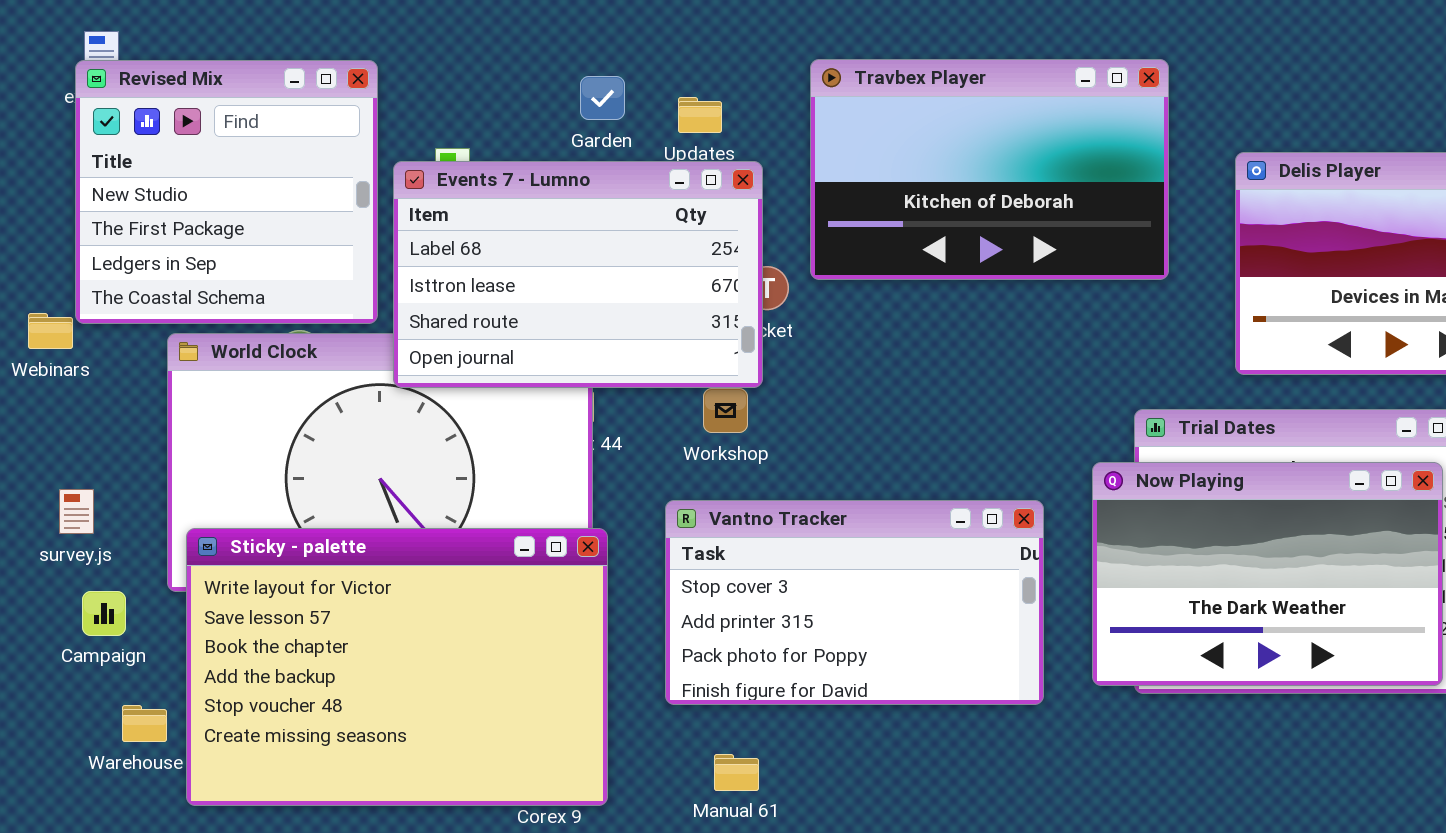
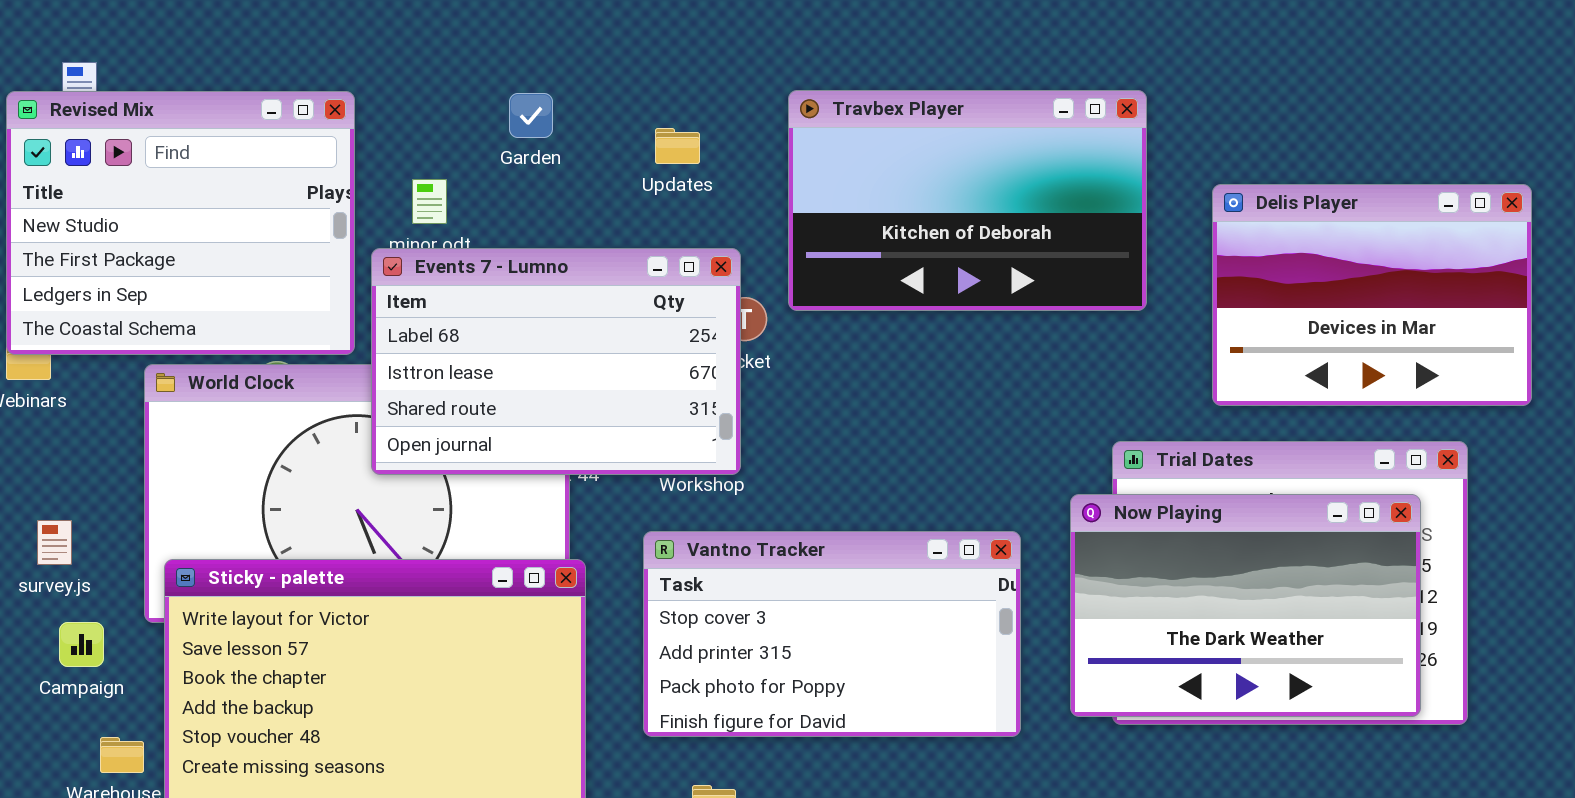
Revised Mix: [75,60,378,324] -> [6,91,355,355], resized
Garden: [580,76,625,120] -> [509,93,553,138], moved
Events 7 - Lumno: [393,161,763,388] -> [371,248,741,475], moved

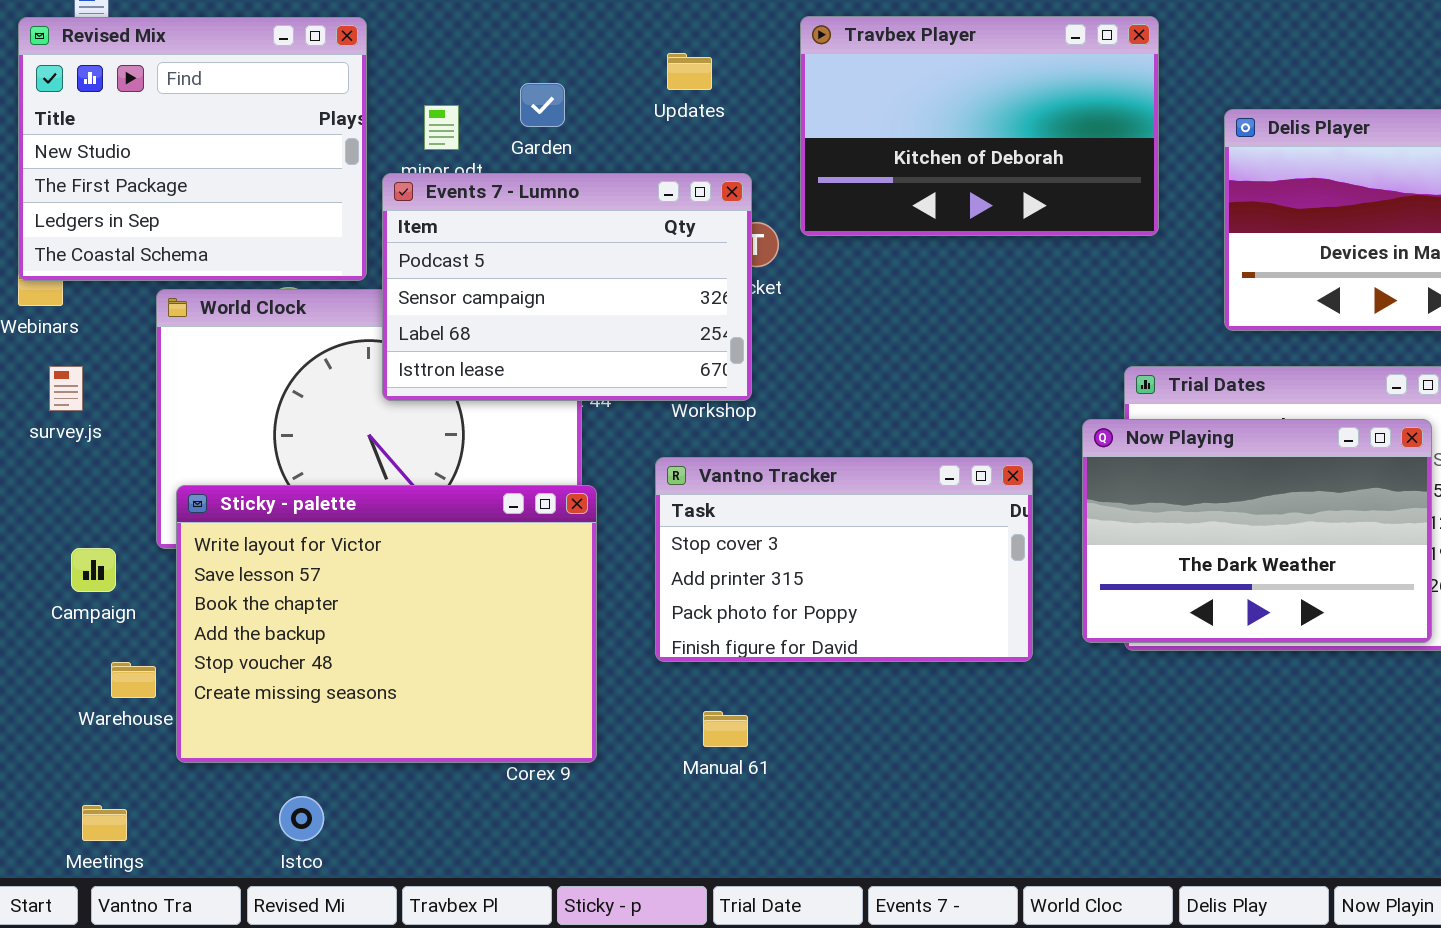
Garden: [509,93,553,138] -> [520,83,565,127], moved
Events 7 - Lumno: [371,248,741,475] -> [382,173,752,401], scrolled up 2 rows
survey.js: [37,520,72,565] -> [49,366,83,411], moved

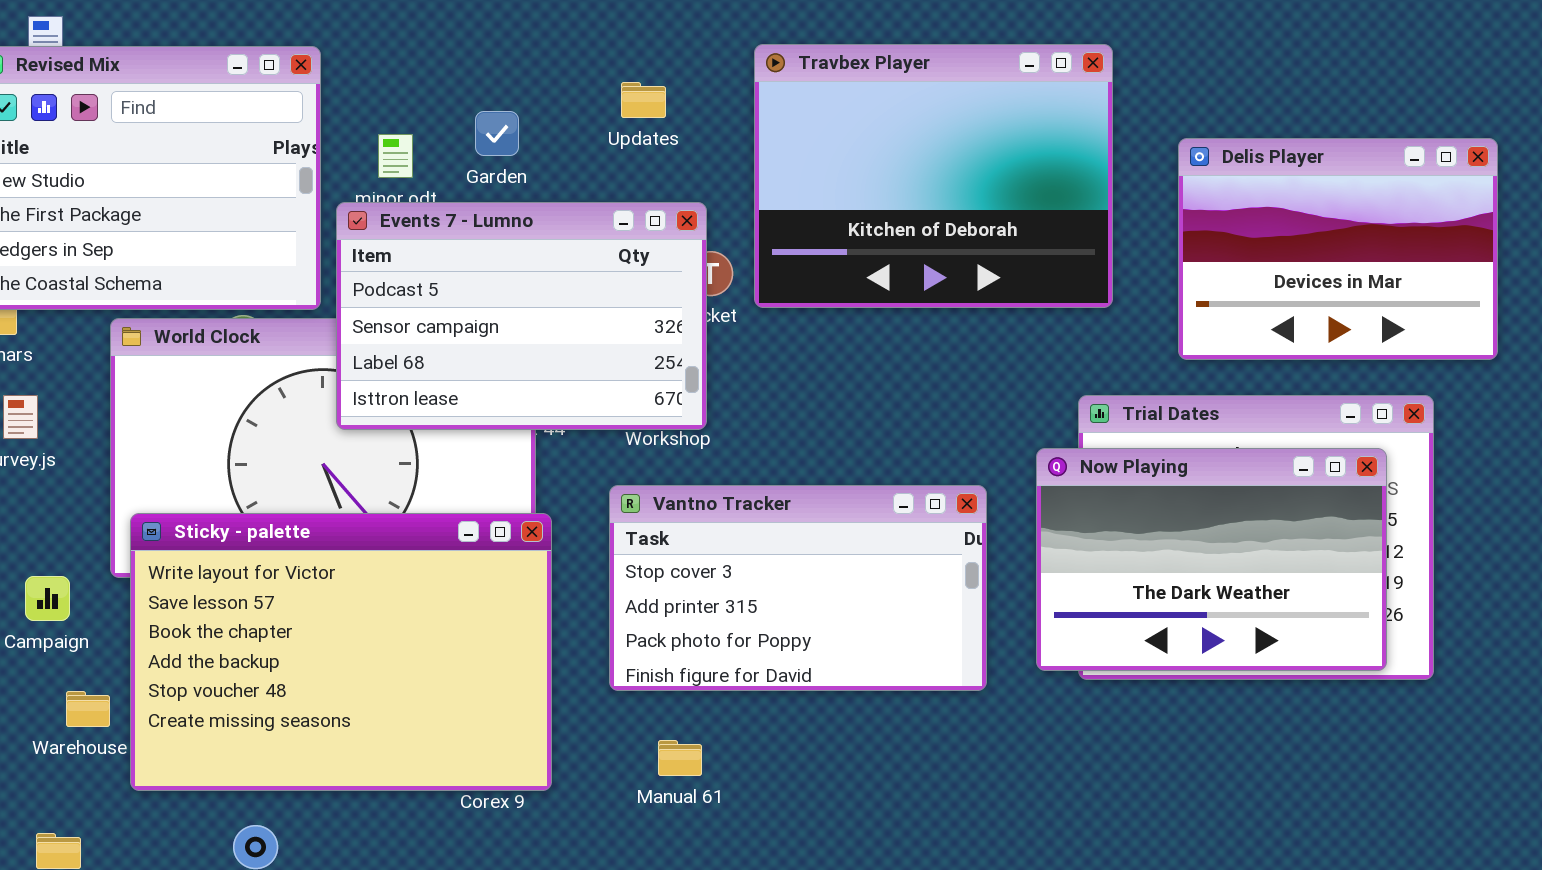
Travbex Player: [800,16,1159,236] -> [754,44,1113,308], resized

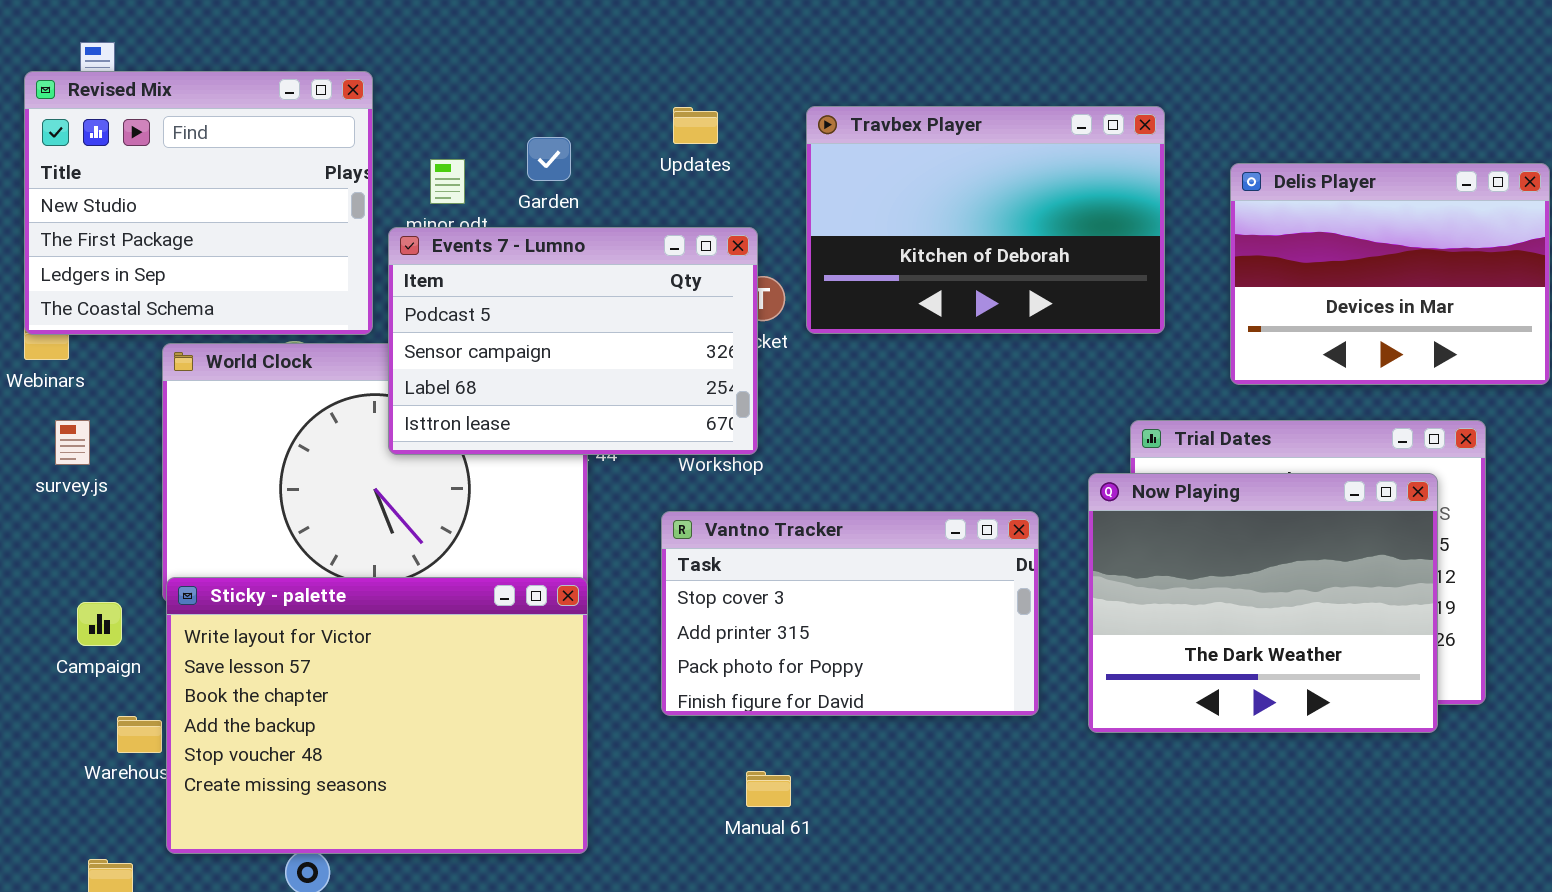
Travbex Player: [754,44,1113,308] -> [806,106,1165,334], resized
Now Playing: [1036,448,1387,671] -> [1088,473,1438,733], resized
Sticky - palette: [130,513,552,791] -> [166,577,588,854], moved
Manual 61: [658,740,702,776] -> [746,771,791,807], moved

